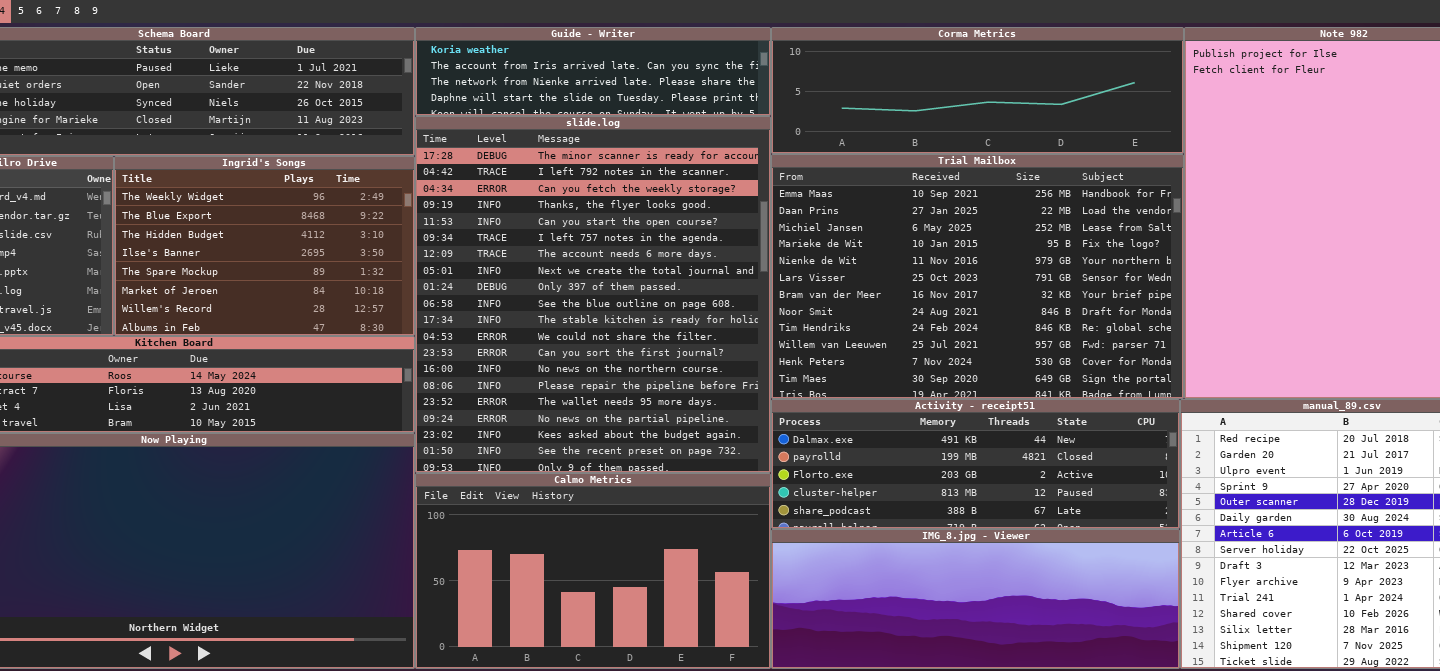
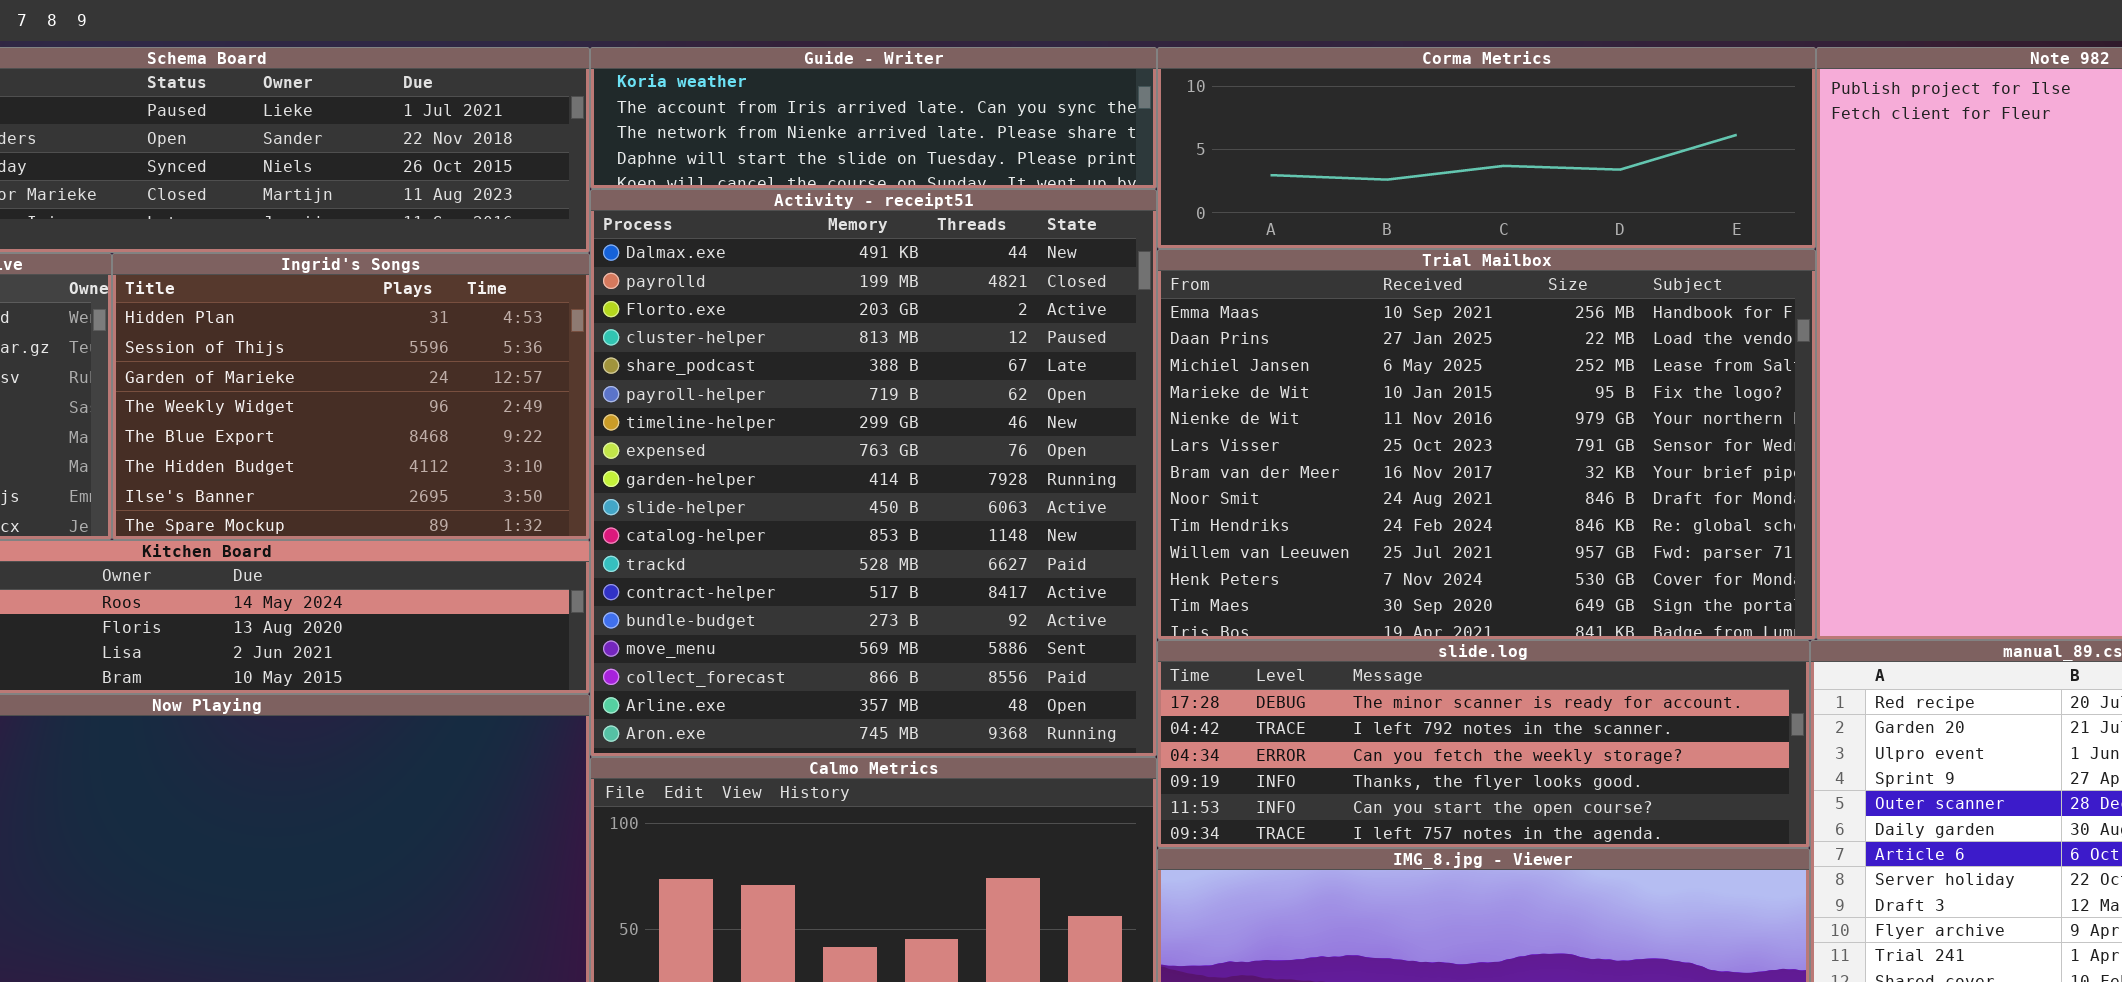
slide.log: [415,116,771,473] -> [1157,640,1810,848], moved, resized
Ingrid's Songs: [114,156,415,336] -> [112,253,590,540], scrolled up 3 rows
Activity - receipt51: [771,399,1180,529] -> [590,189,1157,757], moved, resized

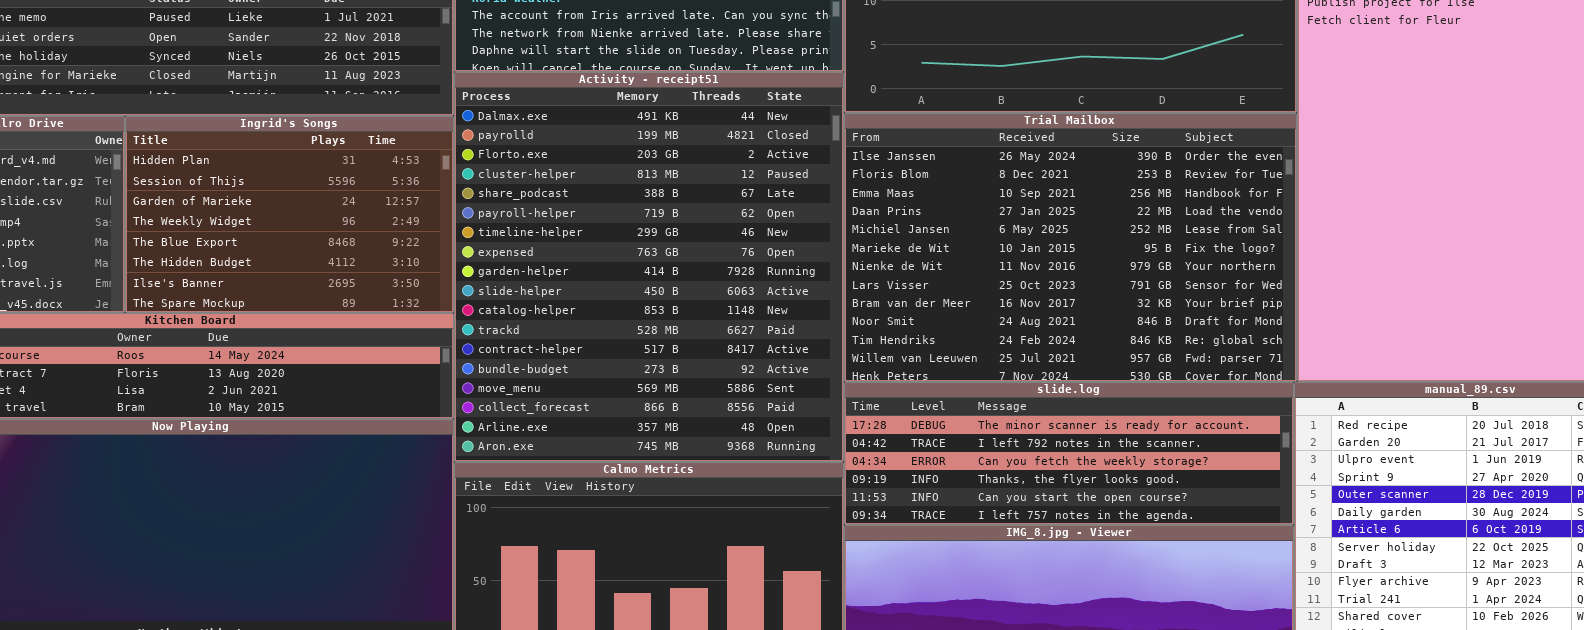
Trial Mailbox: [1157,249,1816,640] -> [844,113,1297,382], scrolled up 2 rows

